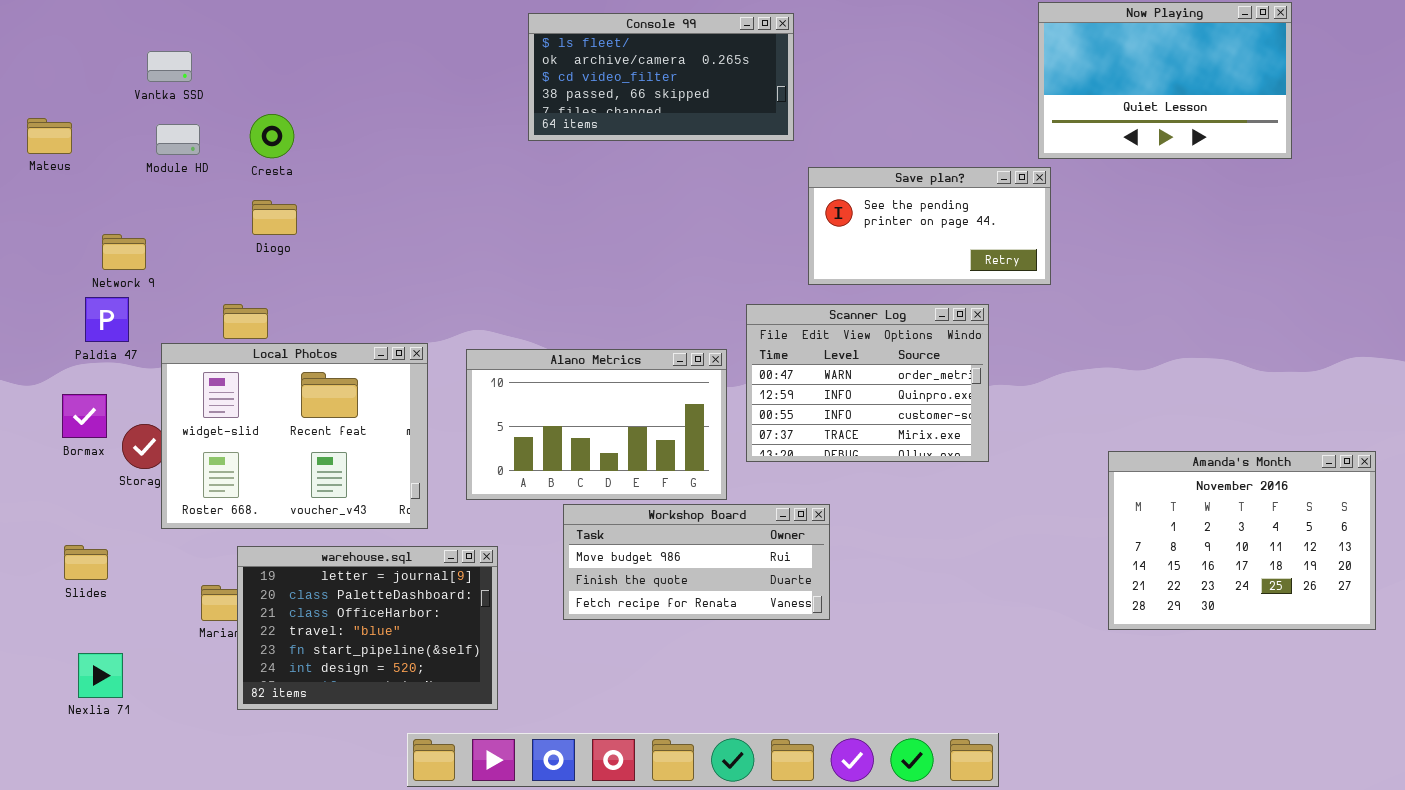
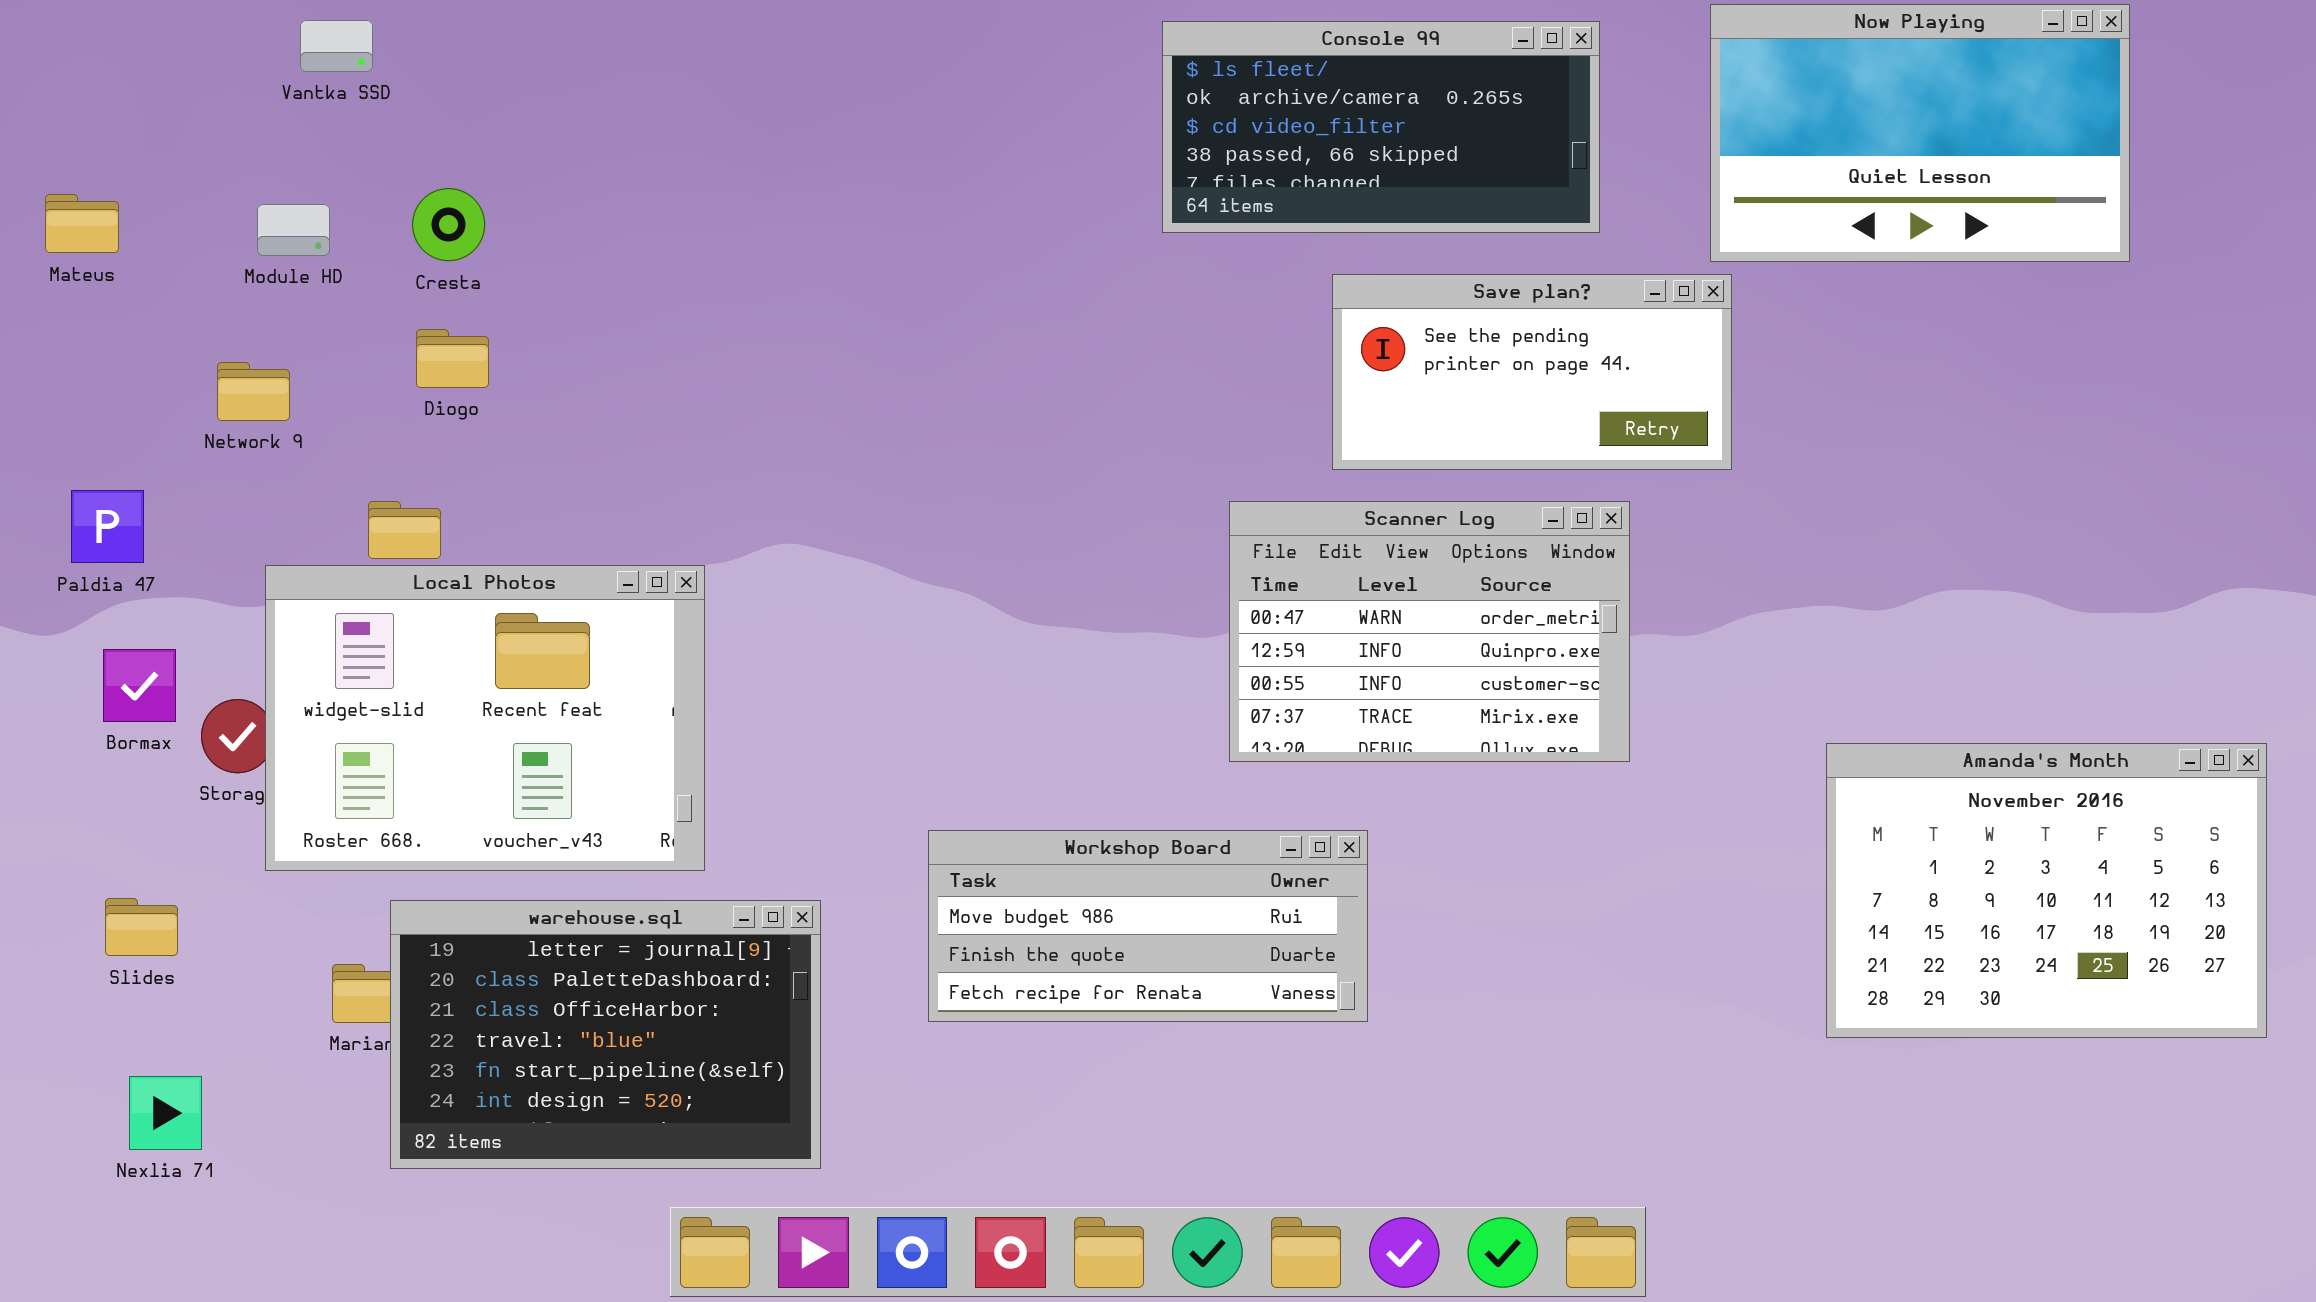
Console 99: [528,13,794,141] -> [1162,21,1600,233], moved
Vantka SSD: [147,51,192,82] -> [300,20,373,72], moved
Network 9: [102,234,146,270] -> [217,362,290,421], moved
Paldia 47: [85,297,129,342] -> [71,490,144,563], moved
Alano Metrics: [466,349,727,500] -> none, closed

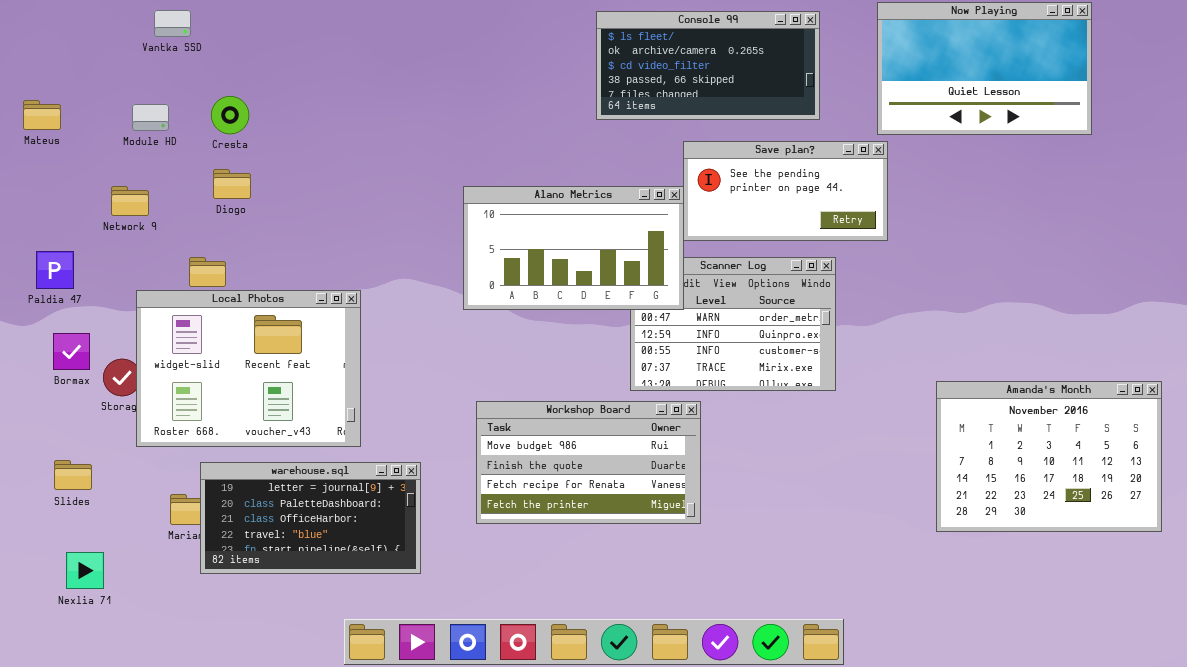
Alano Metrics: none -> [463,186,684,310], opened
Workshop Board: [928,830,1368,1022] -> [476,401,701,524], resized
warehouse.sql: [390,900,821,1169] -> [200,462,421,574], resized

